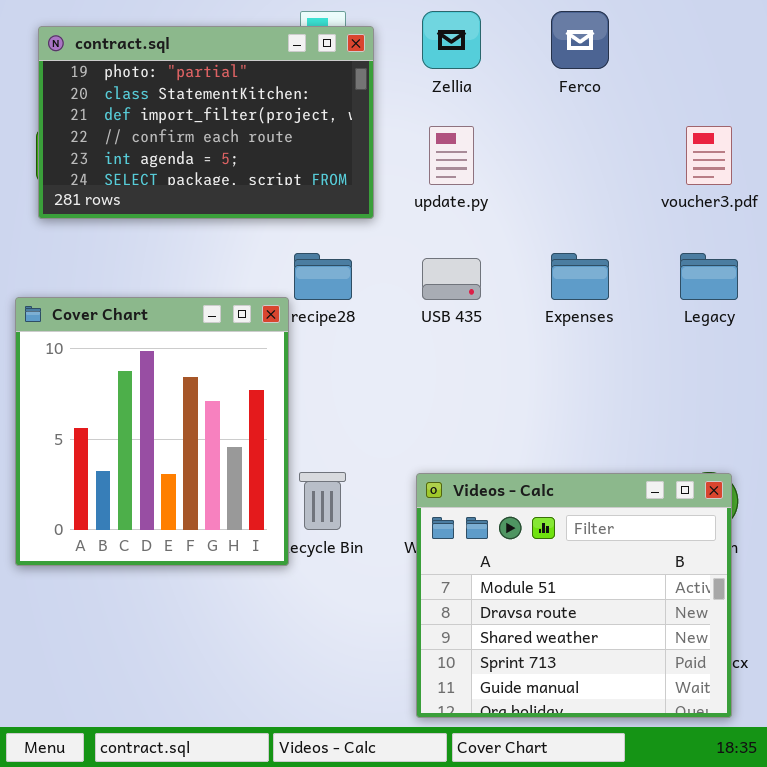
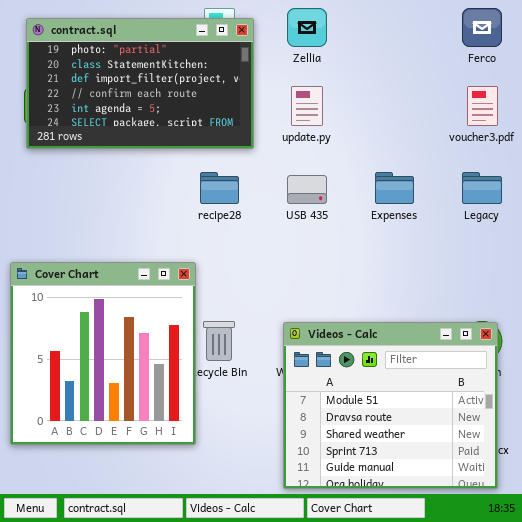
Ferco: [551,11,609,69] -> [462,8,502,47], moved
Cover Chart: [15,297,289,566] -> [10,262,196,445], moved

